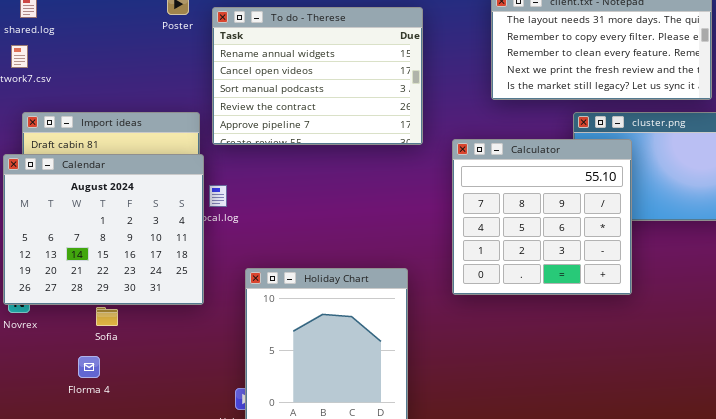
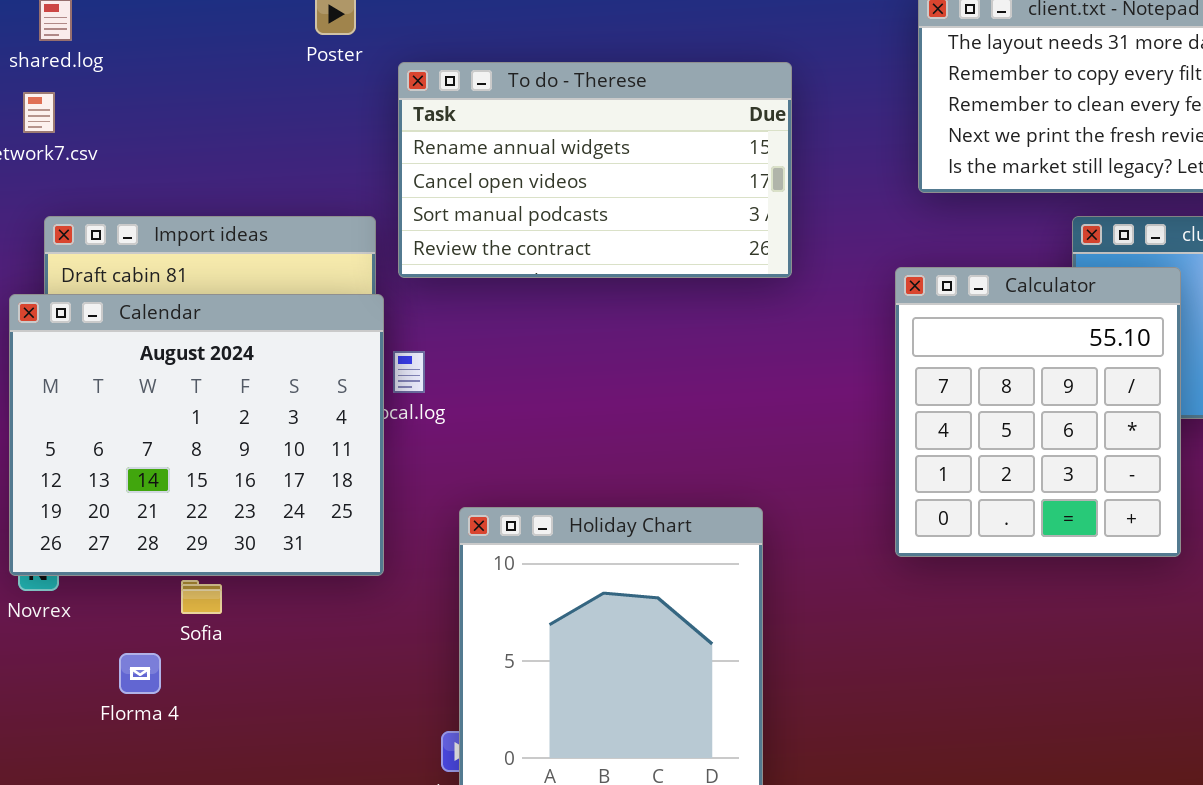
To do - Therese: [212,7,423,145] -> [398,62,792,278], resized
Calculator: [452,139,632,295] -> [895,267,1181,557], resized
Florma 4: [78,356,100,378] -> [119,653,161,694], moved

